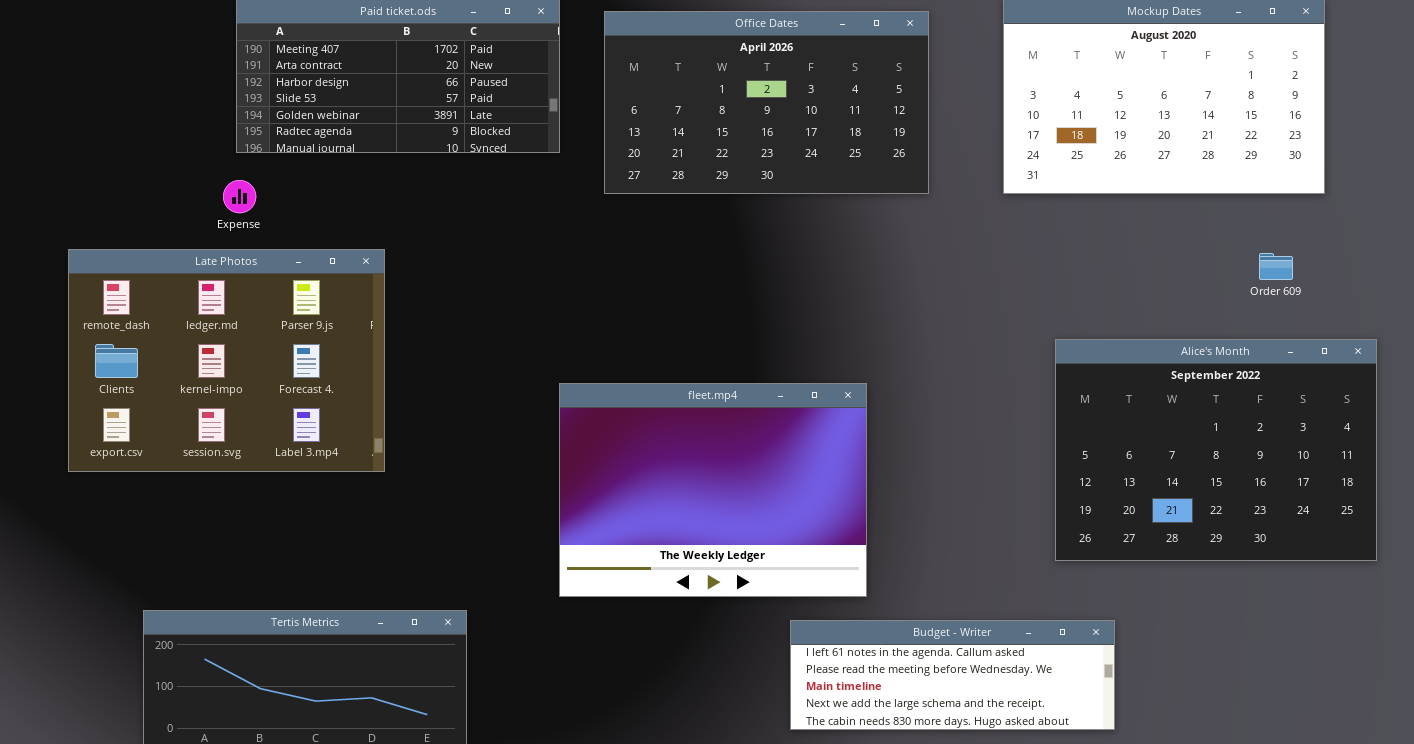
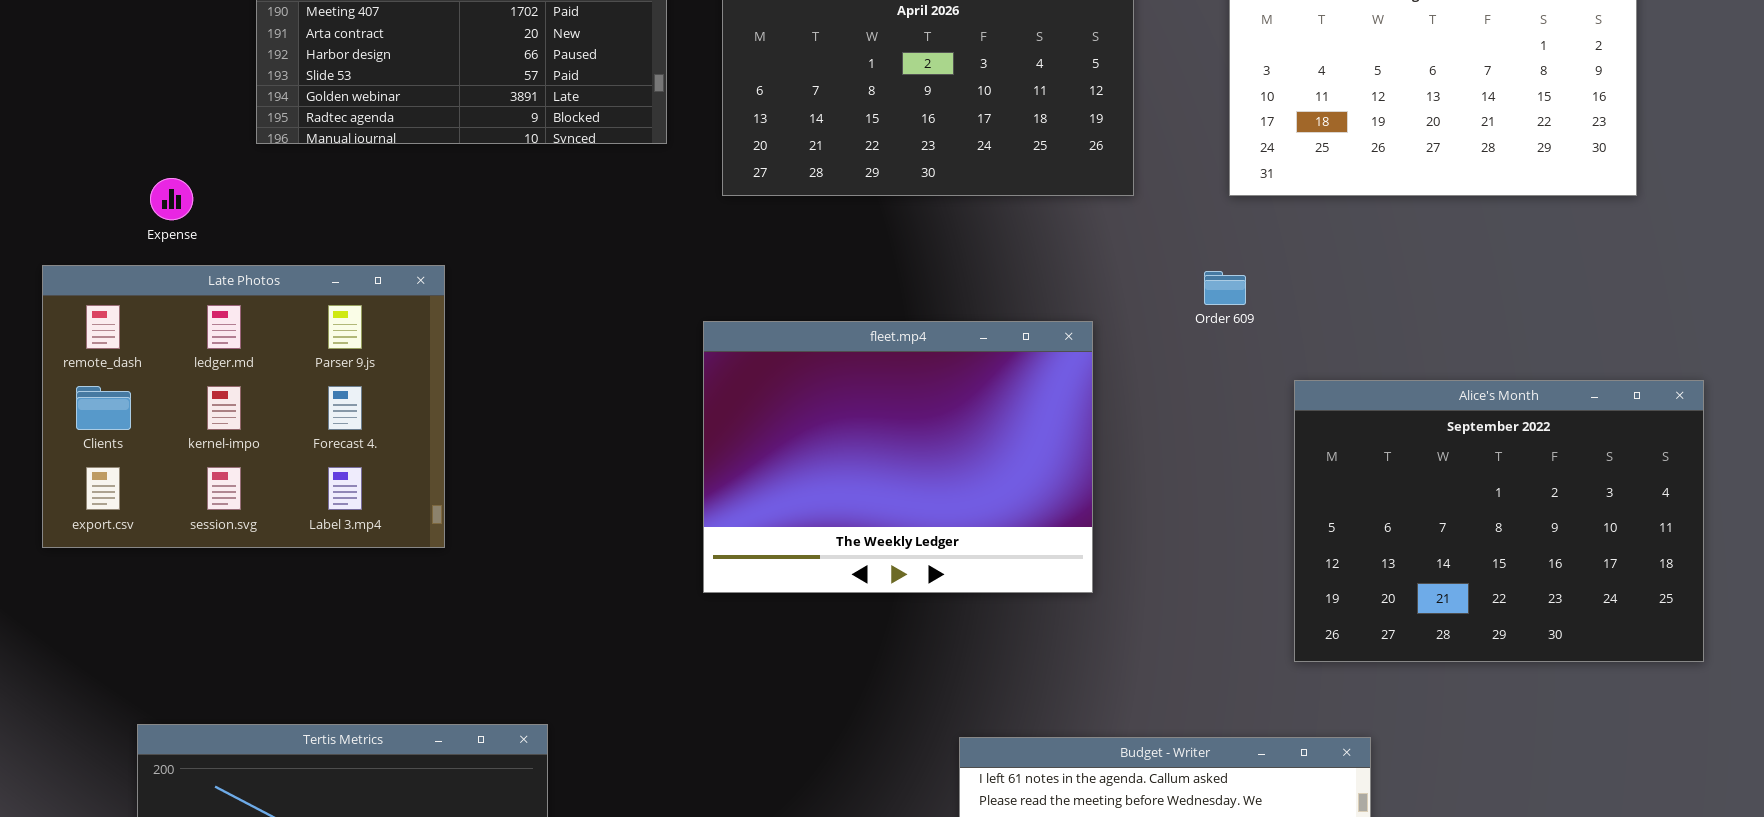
Expense: [223,180,256,213] -> [150,178,193,220], moved
Order 609: [1259,253,1293,280] -> [1204,271,1246,305], moved
fleet.mp4: [559,383,867,597] -> [703,321,1093,593], moved

